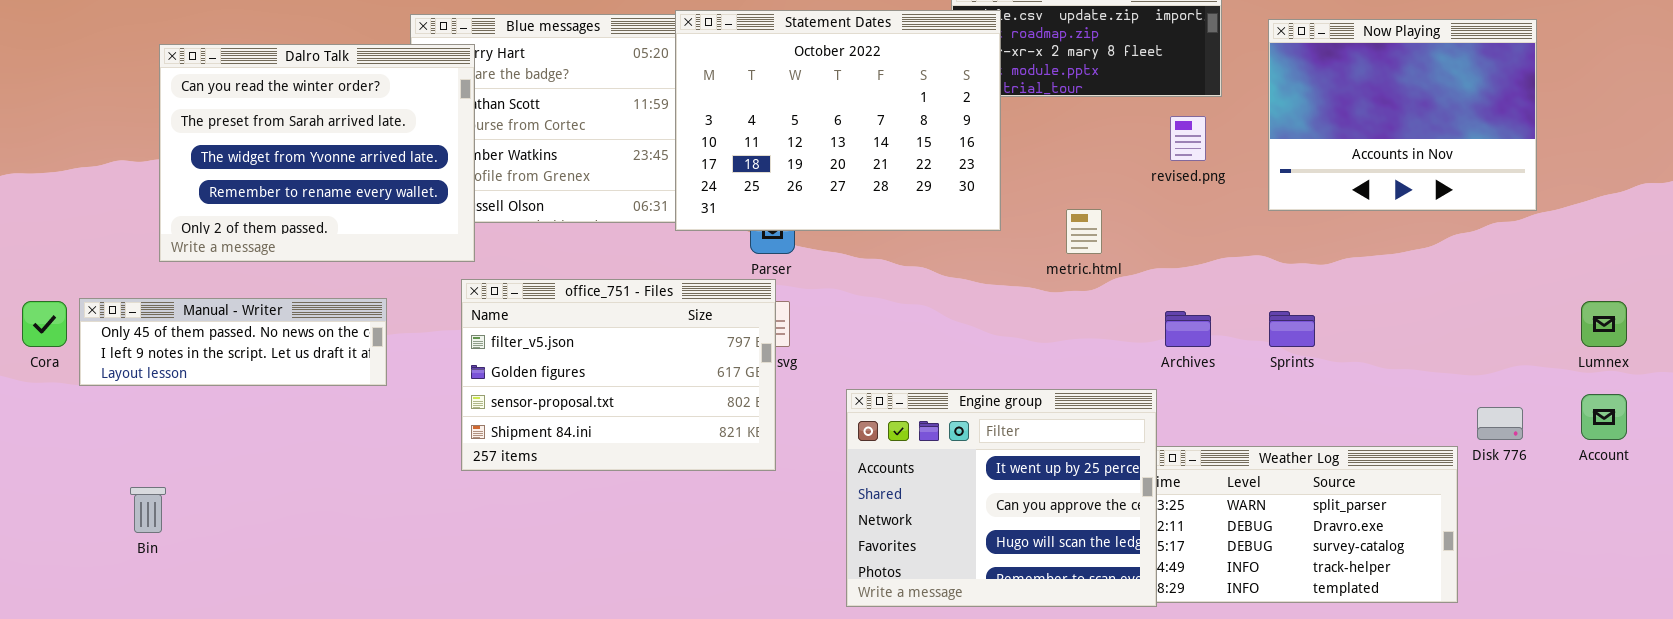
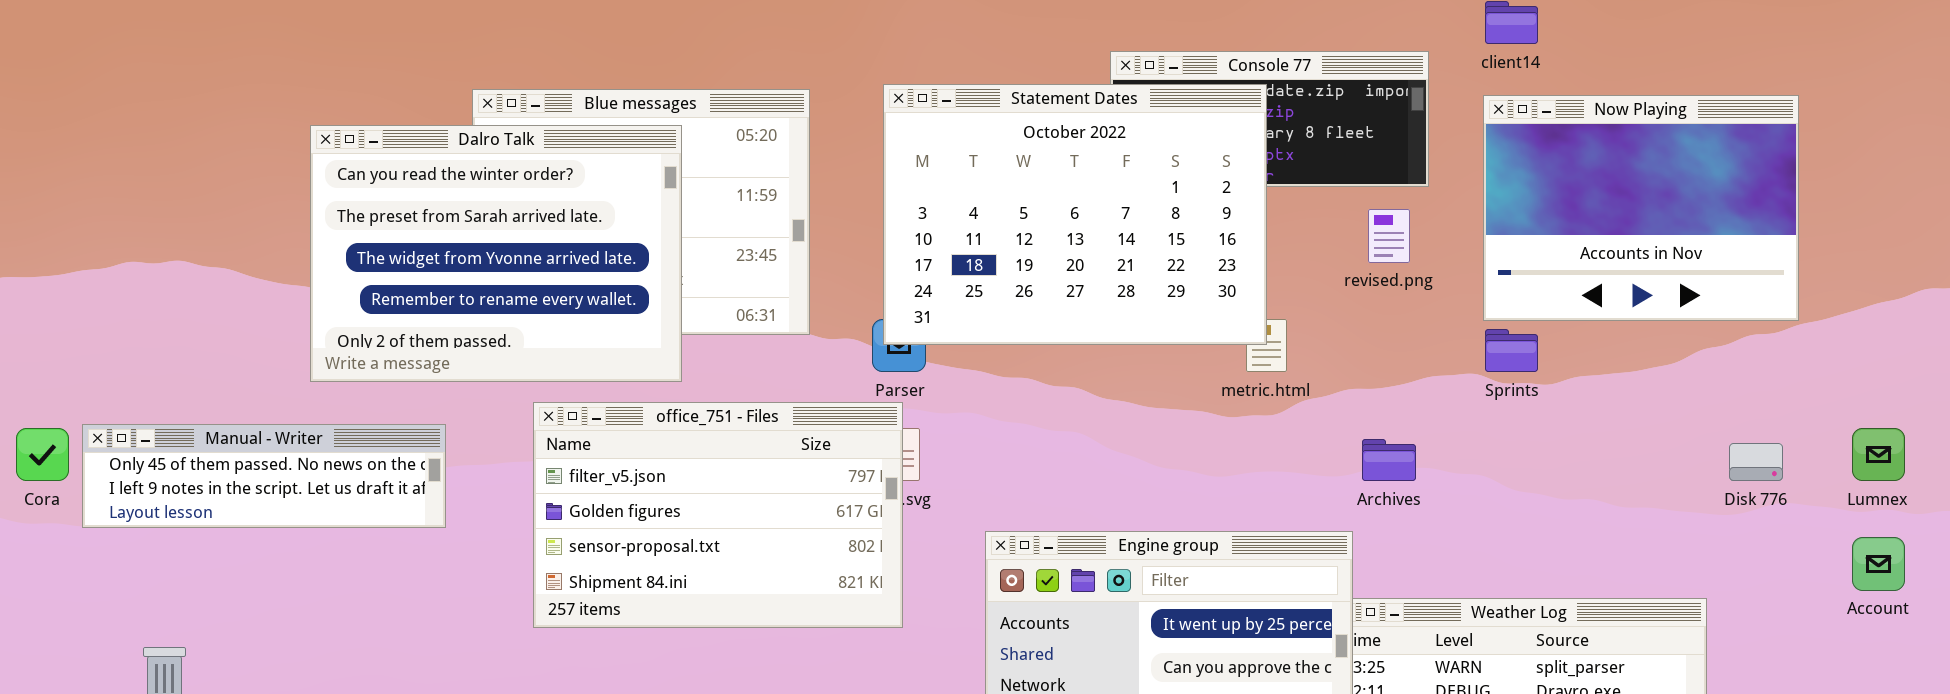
Statement Dates: [675,10,1001,231] -> [883,84,1267,345], moved
Dalro Talk: [159,44,475,262] -> [310,125,682,382], moved
Sprints: [1269,311,1315,347] -> [1485,329,1538,372], moved
Disk 776: [1477,407,1523,440] -> [1729,443,1783,481], moved

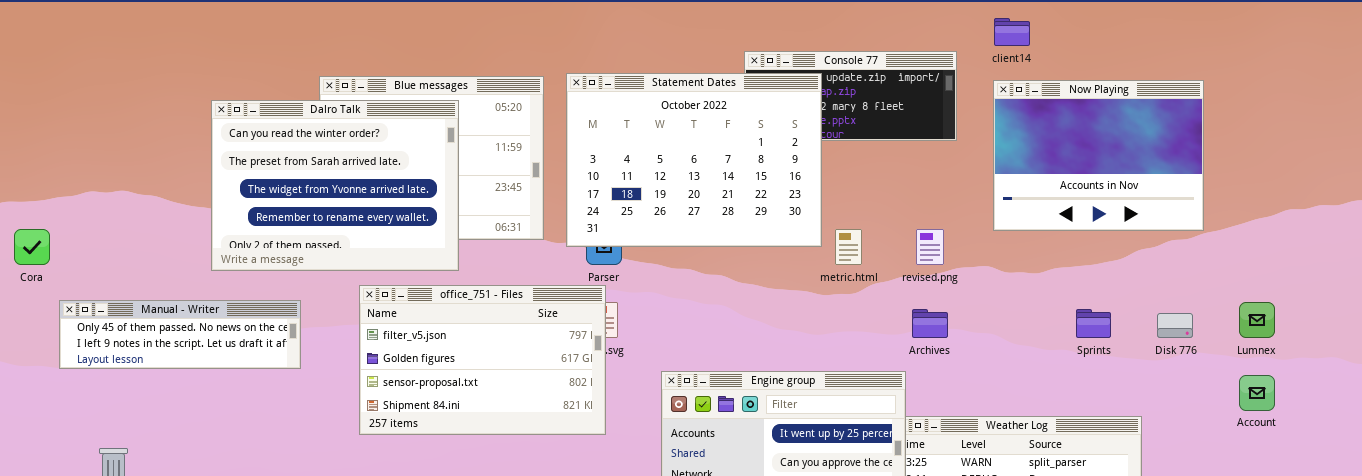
Statement Dates: [883,84,1267,345] -> [566,73,822,247], moved
revised.png: [1368,209,1410,263] -> [916,229,944,265], moved
Sprints: [1485,329,1538,372] -> [1076,309,1111,338], moved
Cora: [16,428,69,481] -> [14,229,50,265], moved

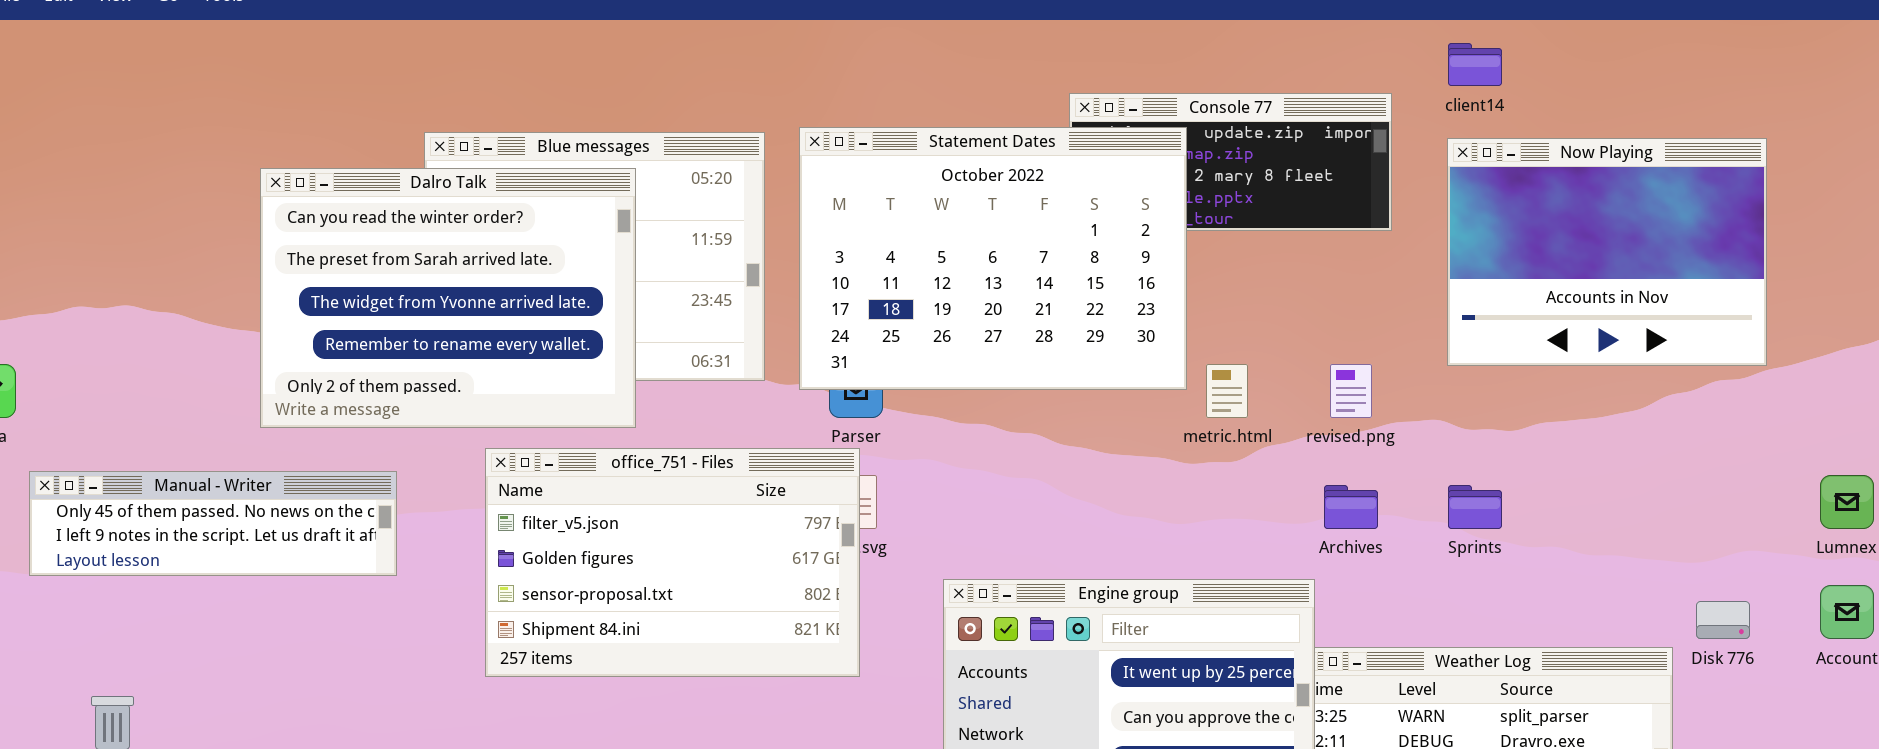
Sprints: [1076,309,1111,338] -> [1448,485,1502,529], moved
Disk 776: [1157,313,1193,338] -> [1696,601,1750,639], moved

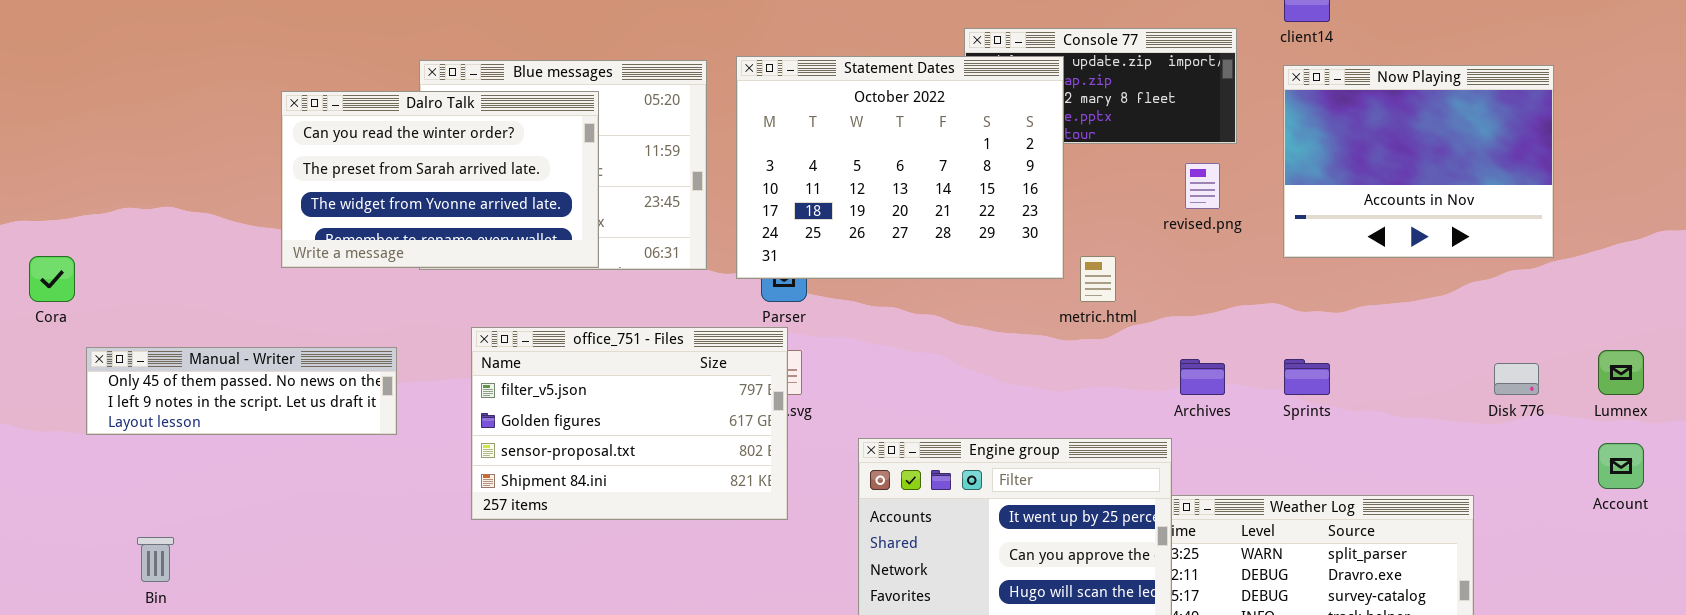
Dalro Talk: [260,168,636,428] -> [281,91,599,268], resized
revised.png: [1330,364,1372,418] -> [1185,163,1220,209], moved
Disk 776: [1696,601,1750,639] -> [1494,363,1539,395], moved

